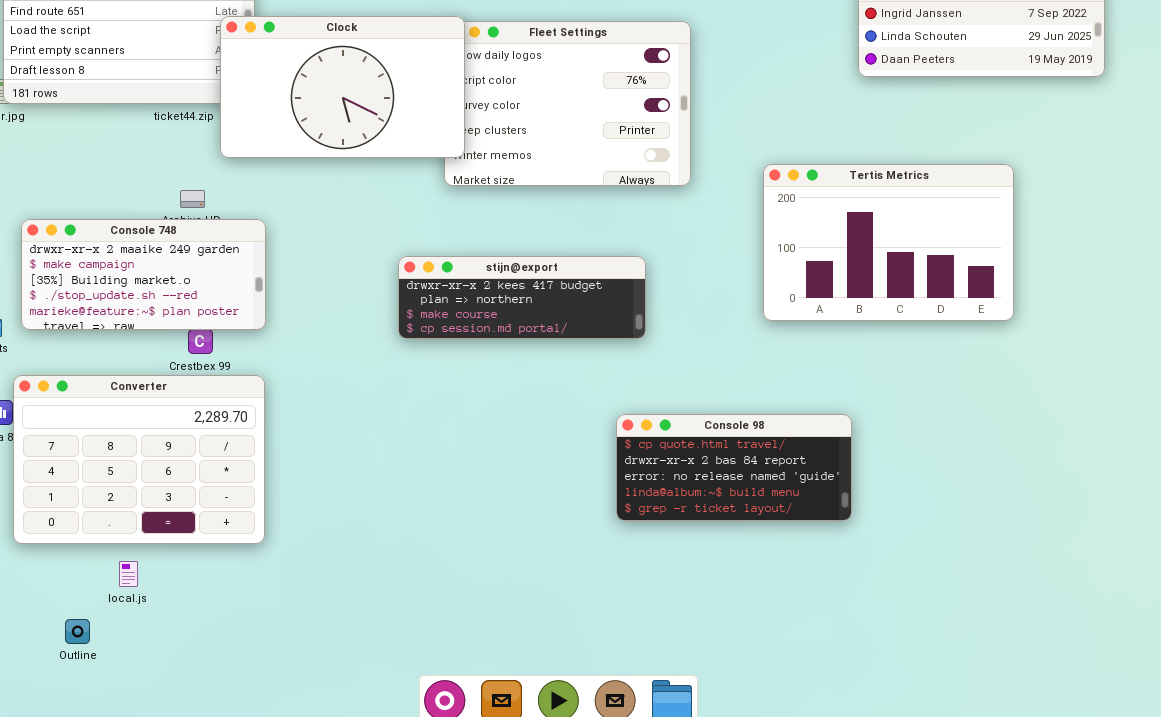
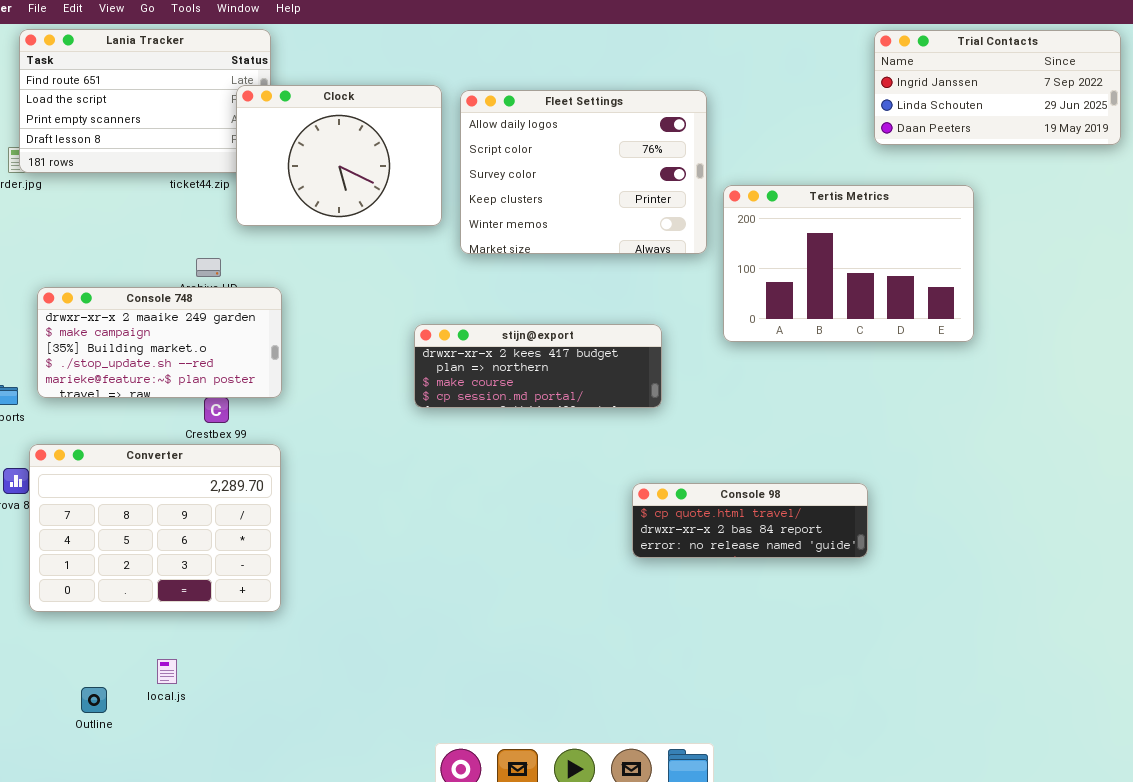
Clock: [220,16,465,158] -> [236,85,442,226], resized
Tertis Metrics: [763,164,1014,321] -> [723,185,974,342], moved
Console 98: [616,414,852,521] -> [632,483,868,558], resized
local.js: [119,561,138,587] -> [157,659,177,684], moved

